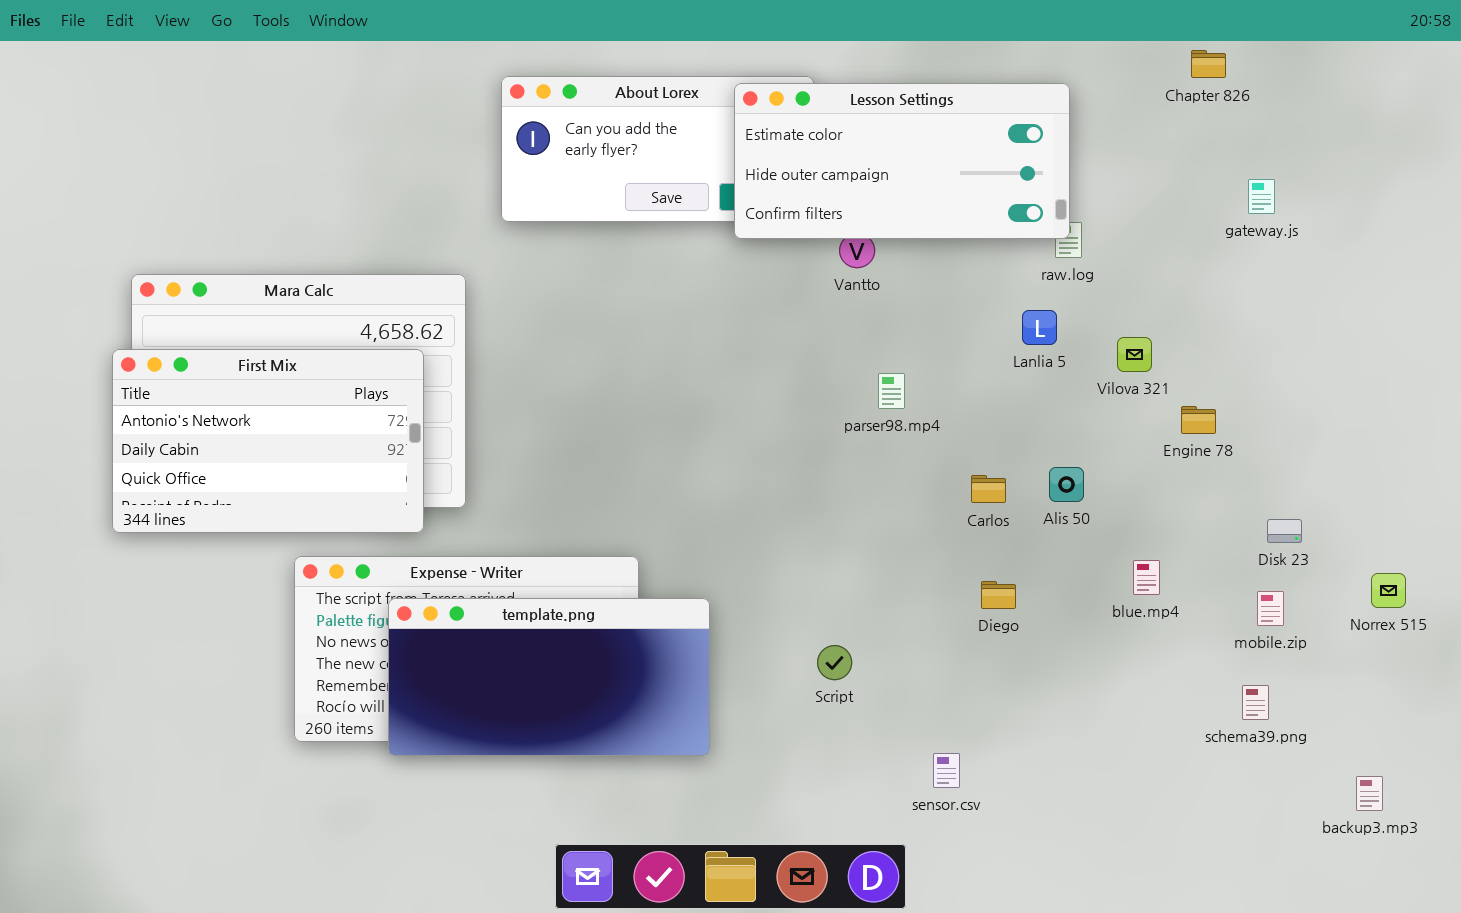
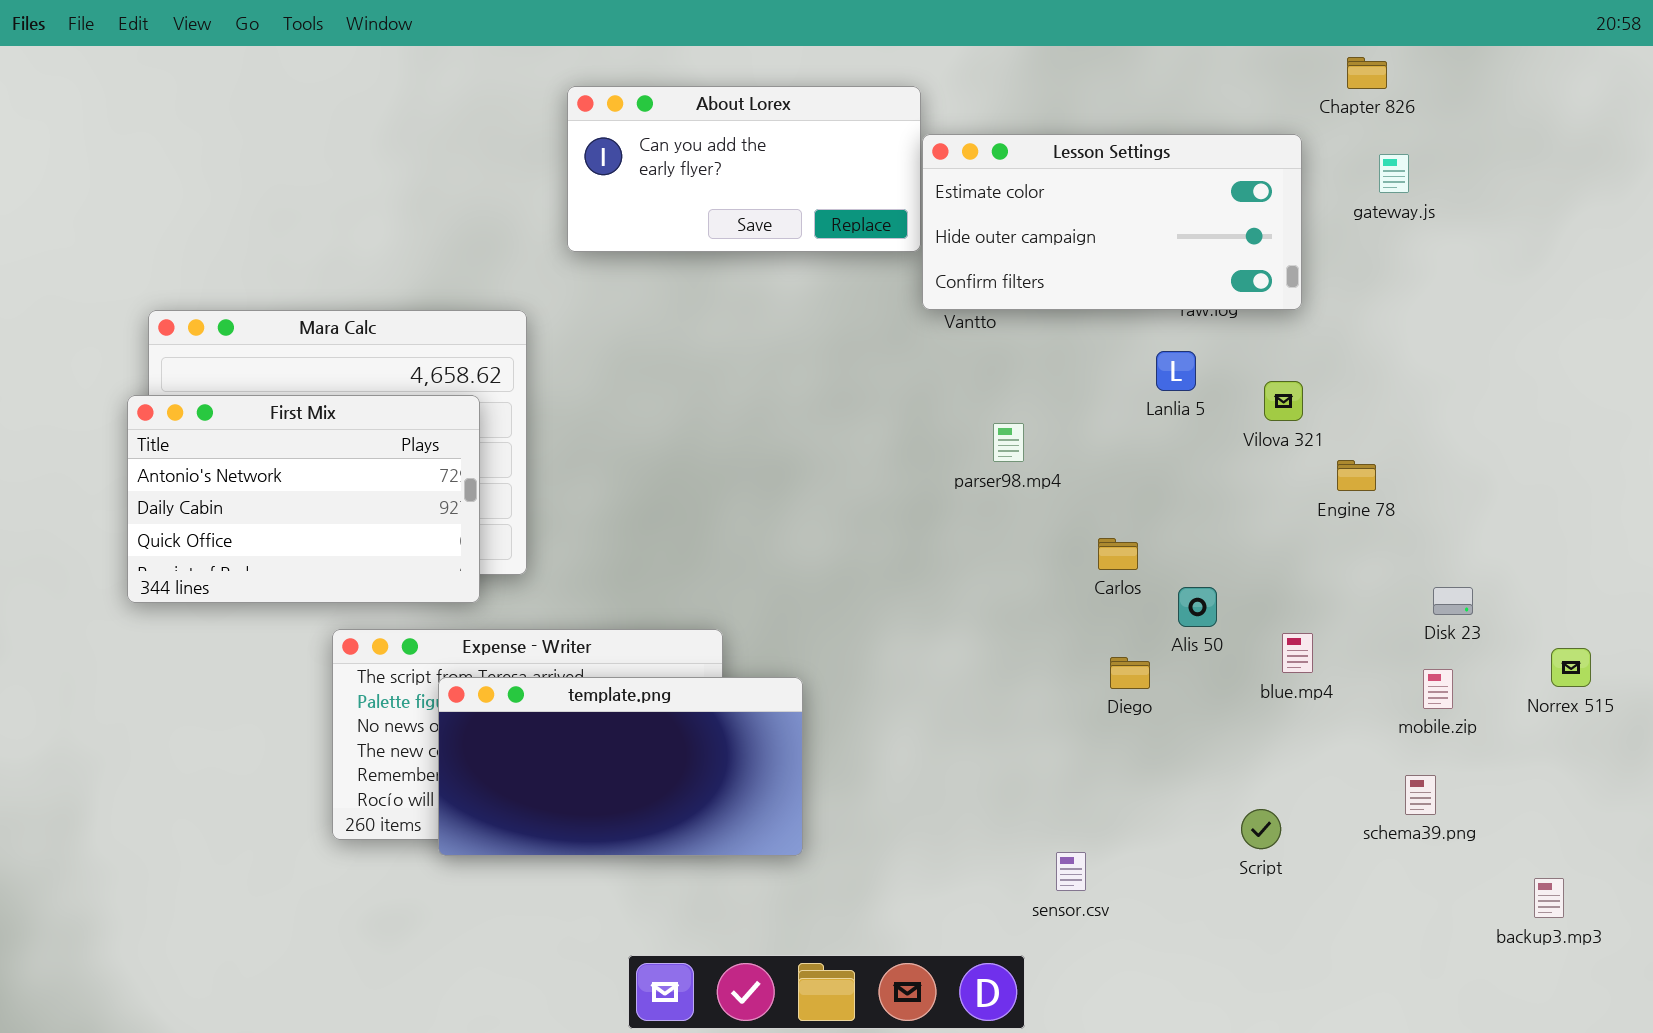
Lesson Settings: [734,83,1070,239] -> [922,134,1302,310], moved
gateway.js: [1248,179,1275,214] -> [1379,154,1409,193], moved
Alis 50: [1049,467,1084,502] -> [1178,587,1217,627], moved
Script: [817,645,852,680] -> [1241,809,1281,849], moved

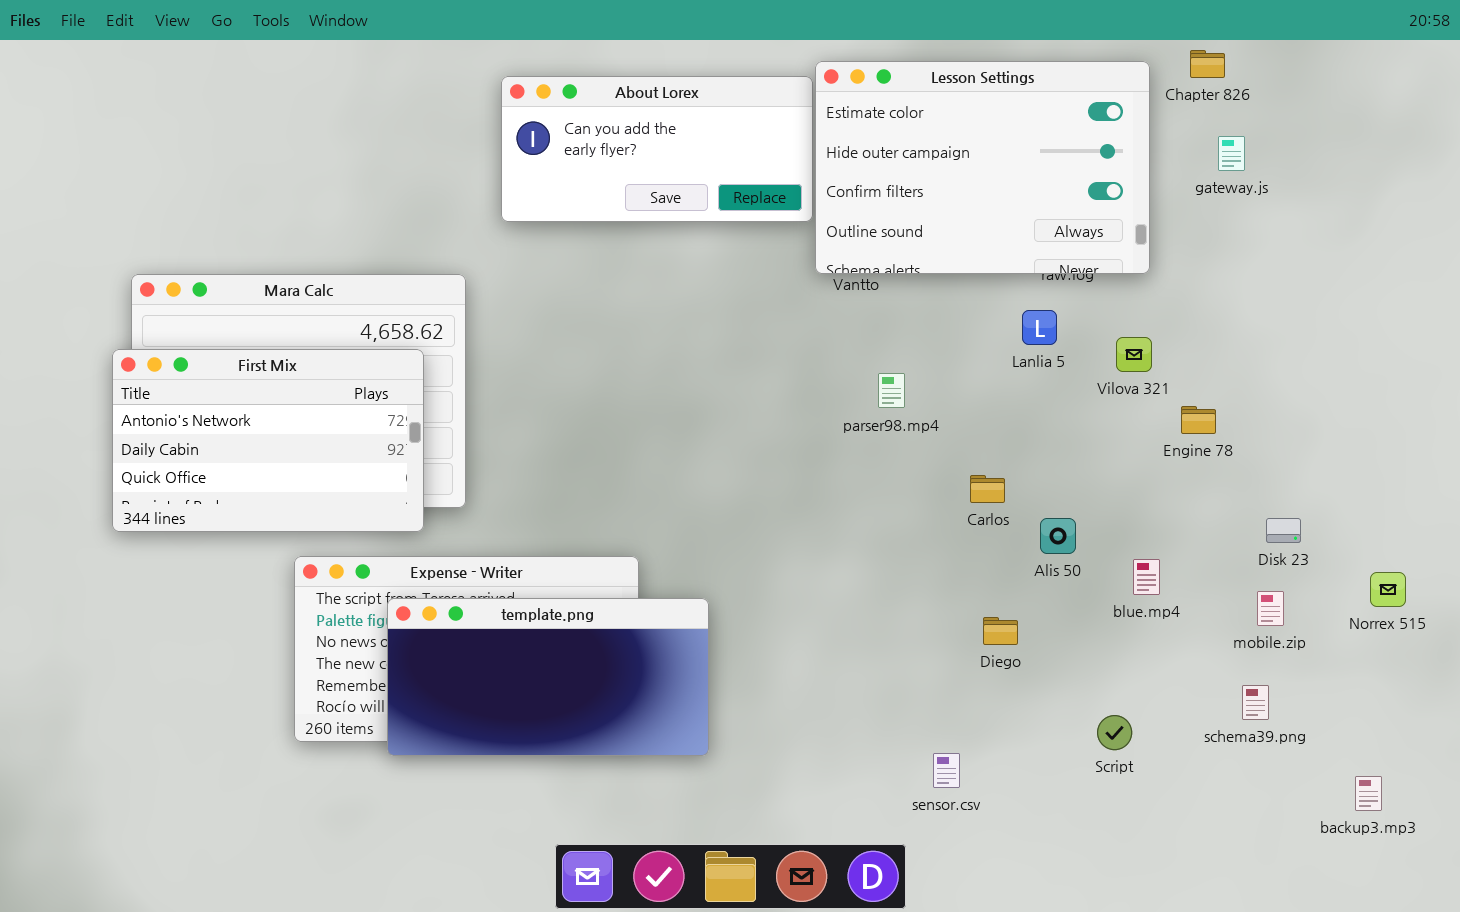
Lesson Settings: [922,134,1302,310] -> [815,61,1150,274], resized
Diego: [1110,657,1150,689] -> [983,617,1018,645], moved

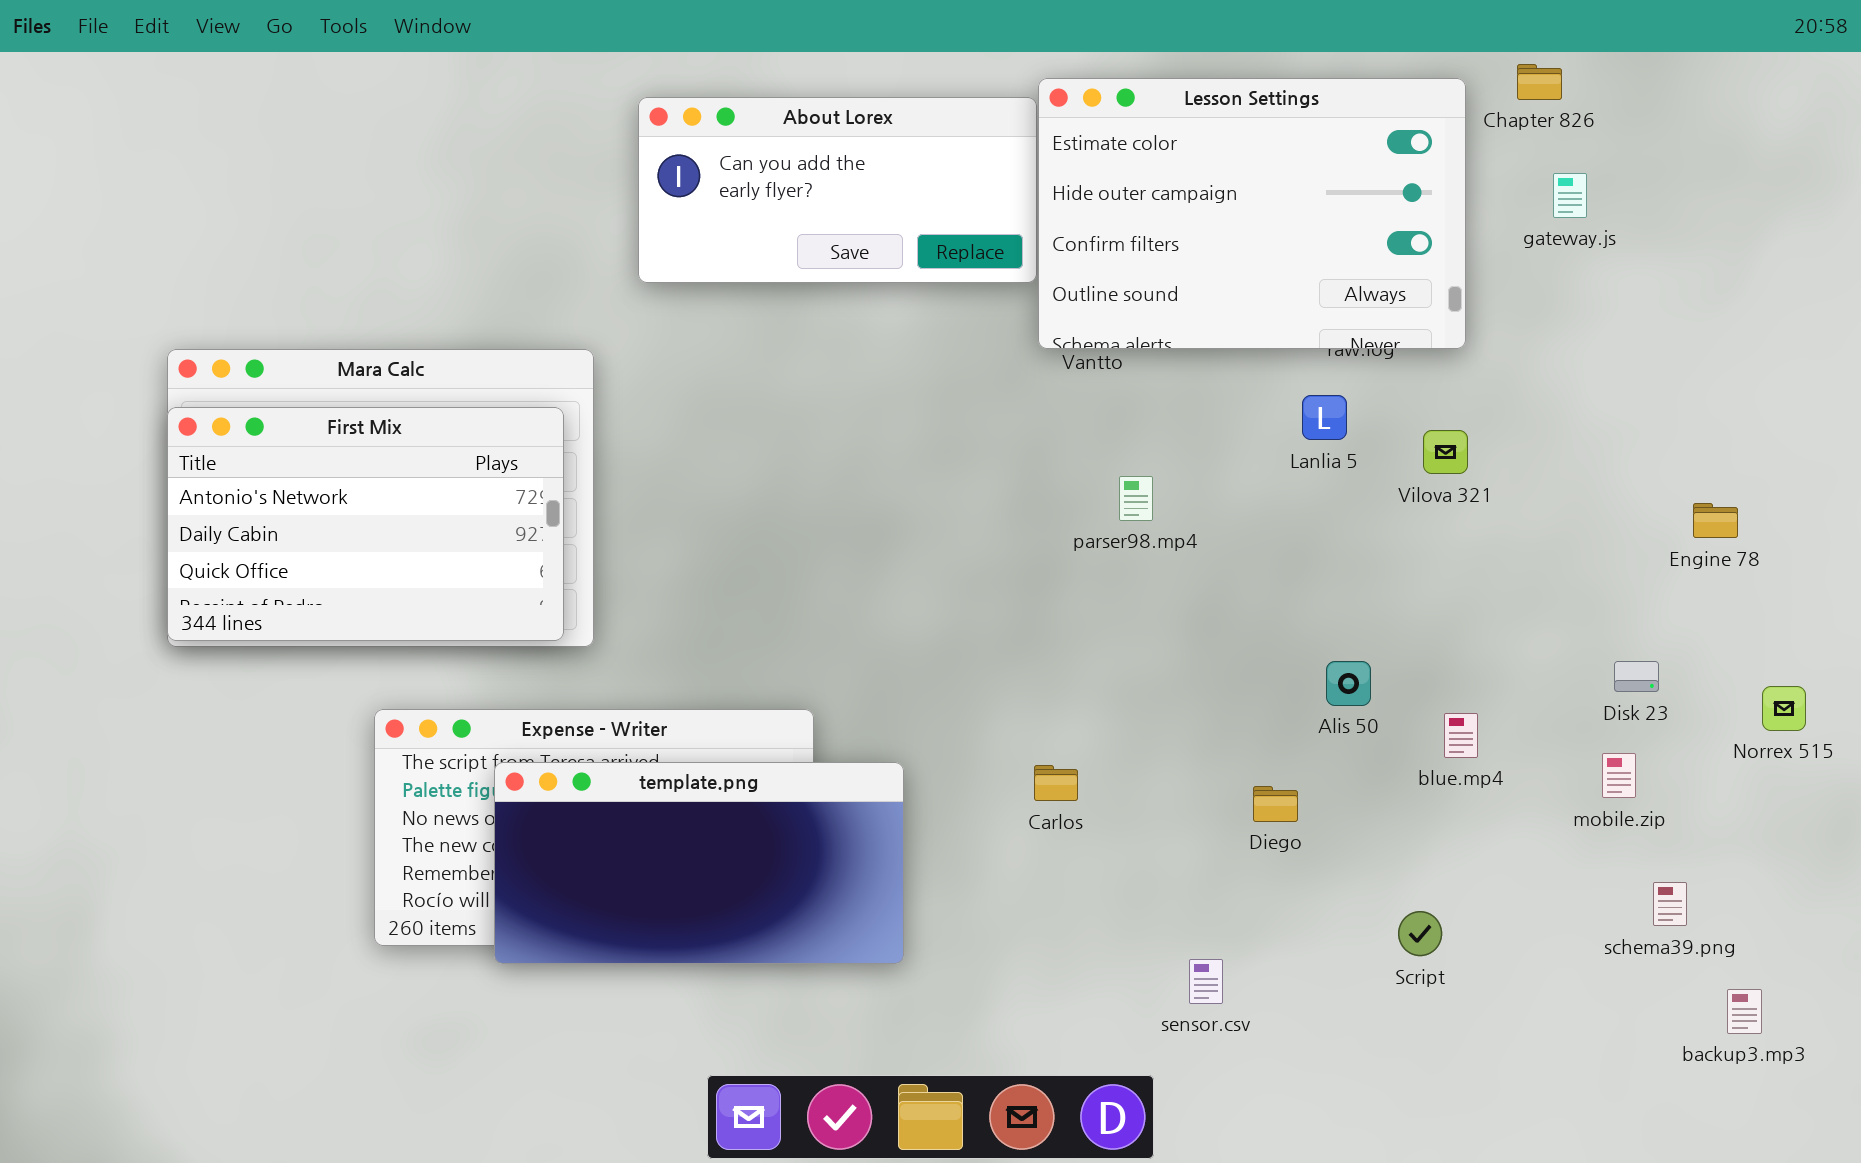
First Mix: [112,349,424,532] -> [167,407,564,641], moved
Engine 78: [1181,406,1216,434] -> [1693,503,1738,538], moved
Carlos: [970,475,1005,503] -> [1034,765,1078,801], moved
Norrex 515: [1370,572,1406,607] -> [1762,686,1806,731], moved
schema39.png: [1242,685,1269,720] -> [1653,882,1687,926], moved

